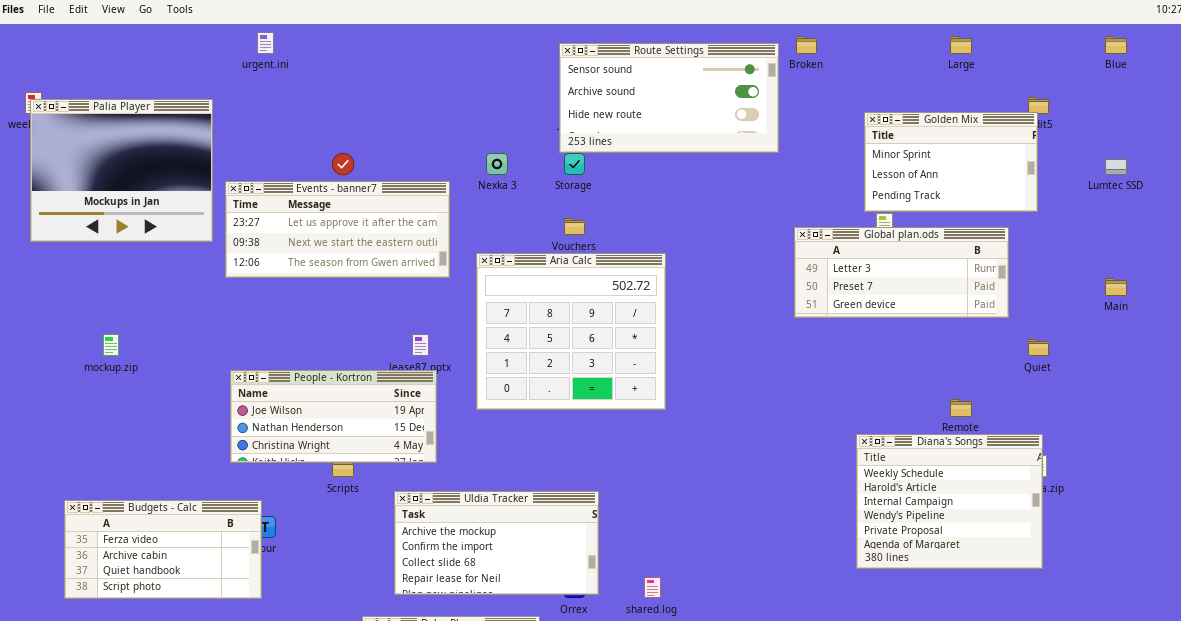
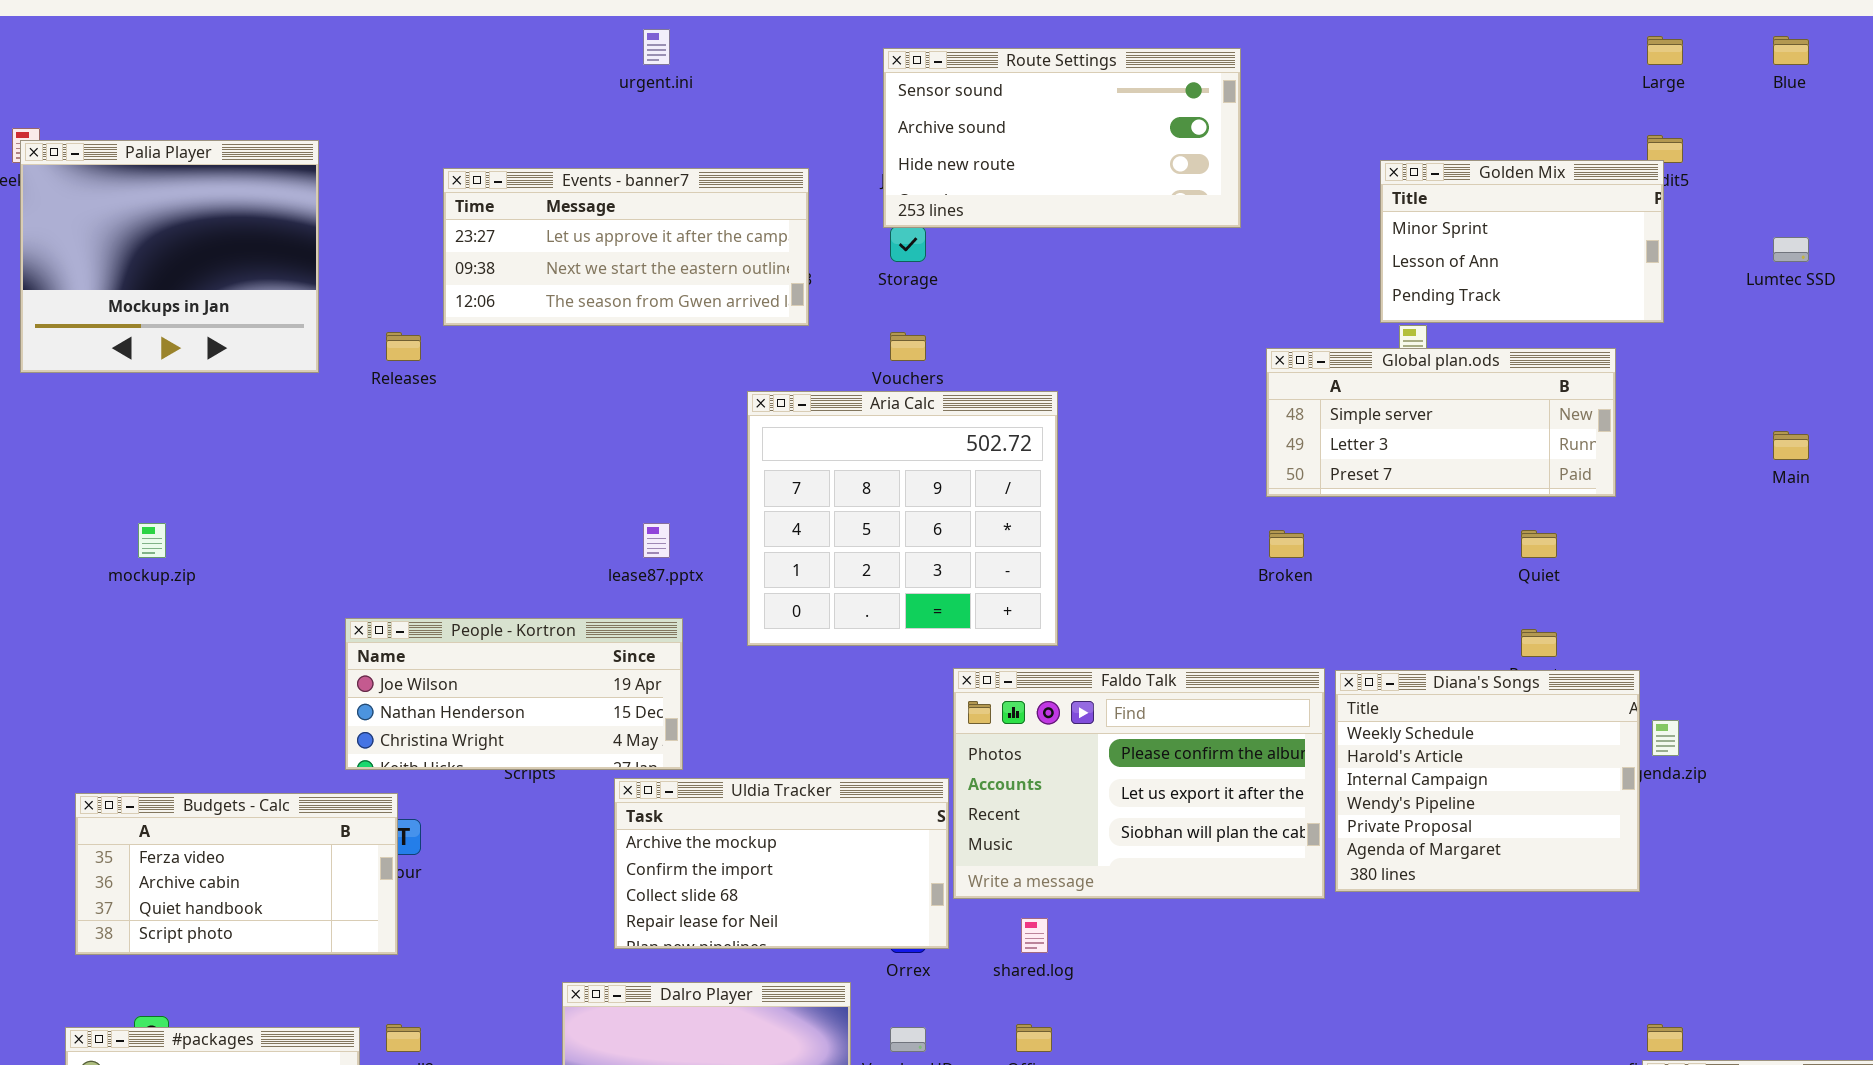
urgent.ini: [257,32,274,54] -> [643,29,670,65], moved
Broken: [796,36,817,54] -> [1269,530,1304,558], moved
Large: [950,36,972,54] -> [1647,36,1683,65], moved
Events - banner7: [225,181,450,278] -> [443,168,809,326], moved
Global plan.ods: [794,227,1009,318] -> [1266,348,1616,497], scrolled up 1 row
Quiet: [1028,339,1049,356] -> [1521,530,1557,558], moved
People - Kortron: [230,370,437,463] -> [345,618,683,770], moved
Faldo Talk: none -> [953,668,1325,899], opened
Diana's Songs: [856,434,1043,569] -> [1335,670,1640,892], moved

